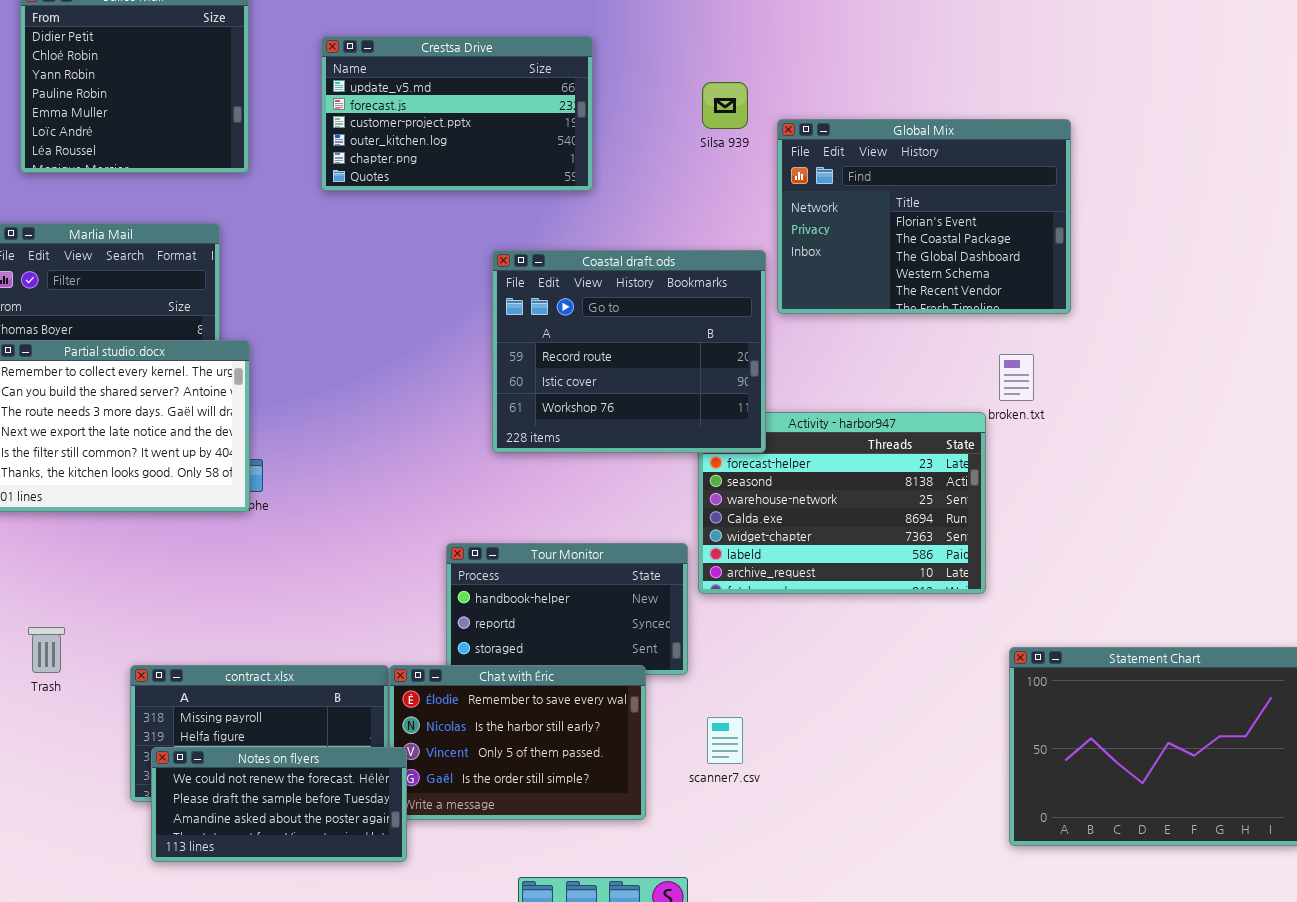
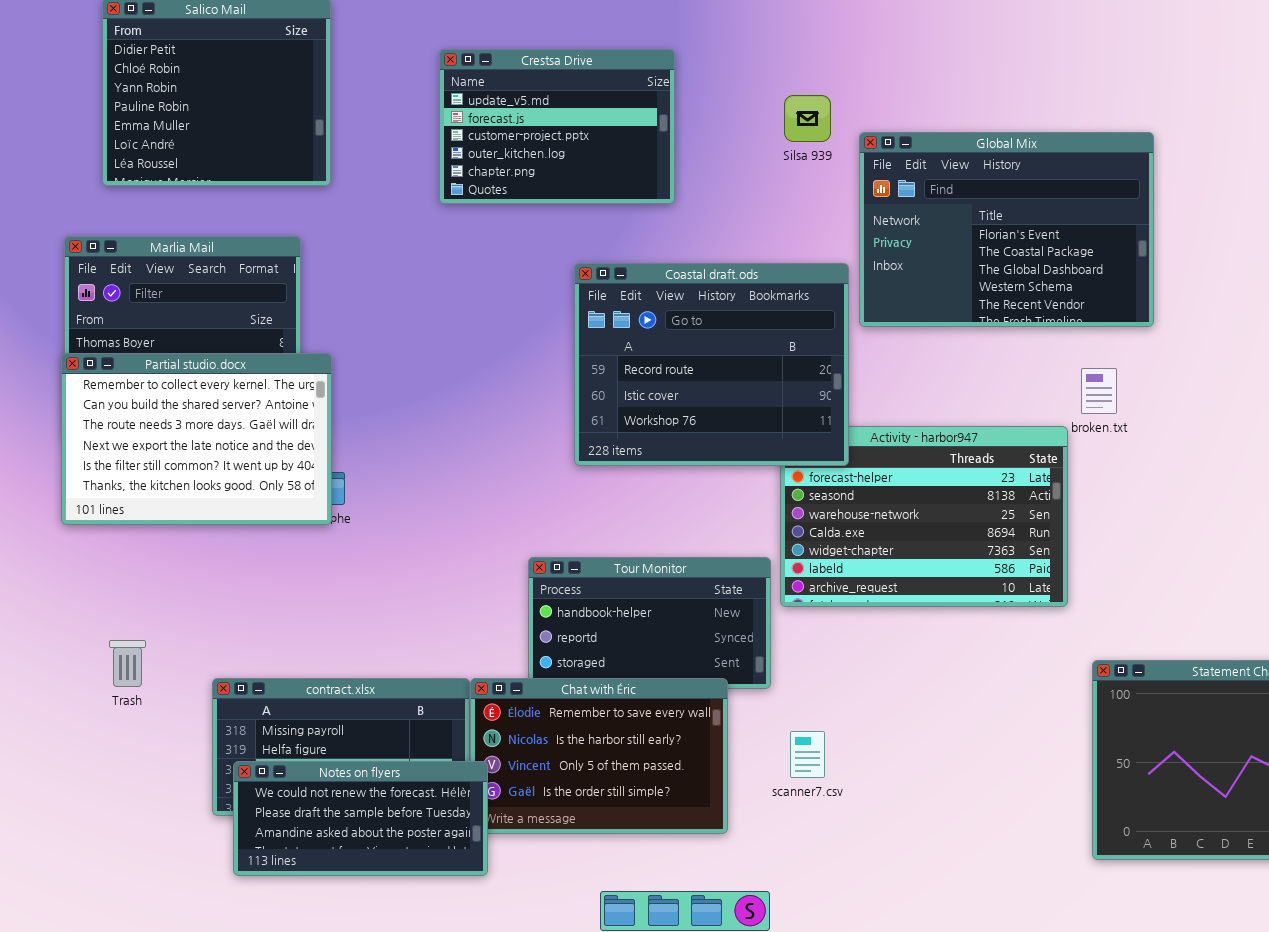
Crestsa Drive: [321,36,593,191] -> [439,49,675,204], resized

